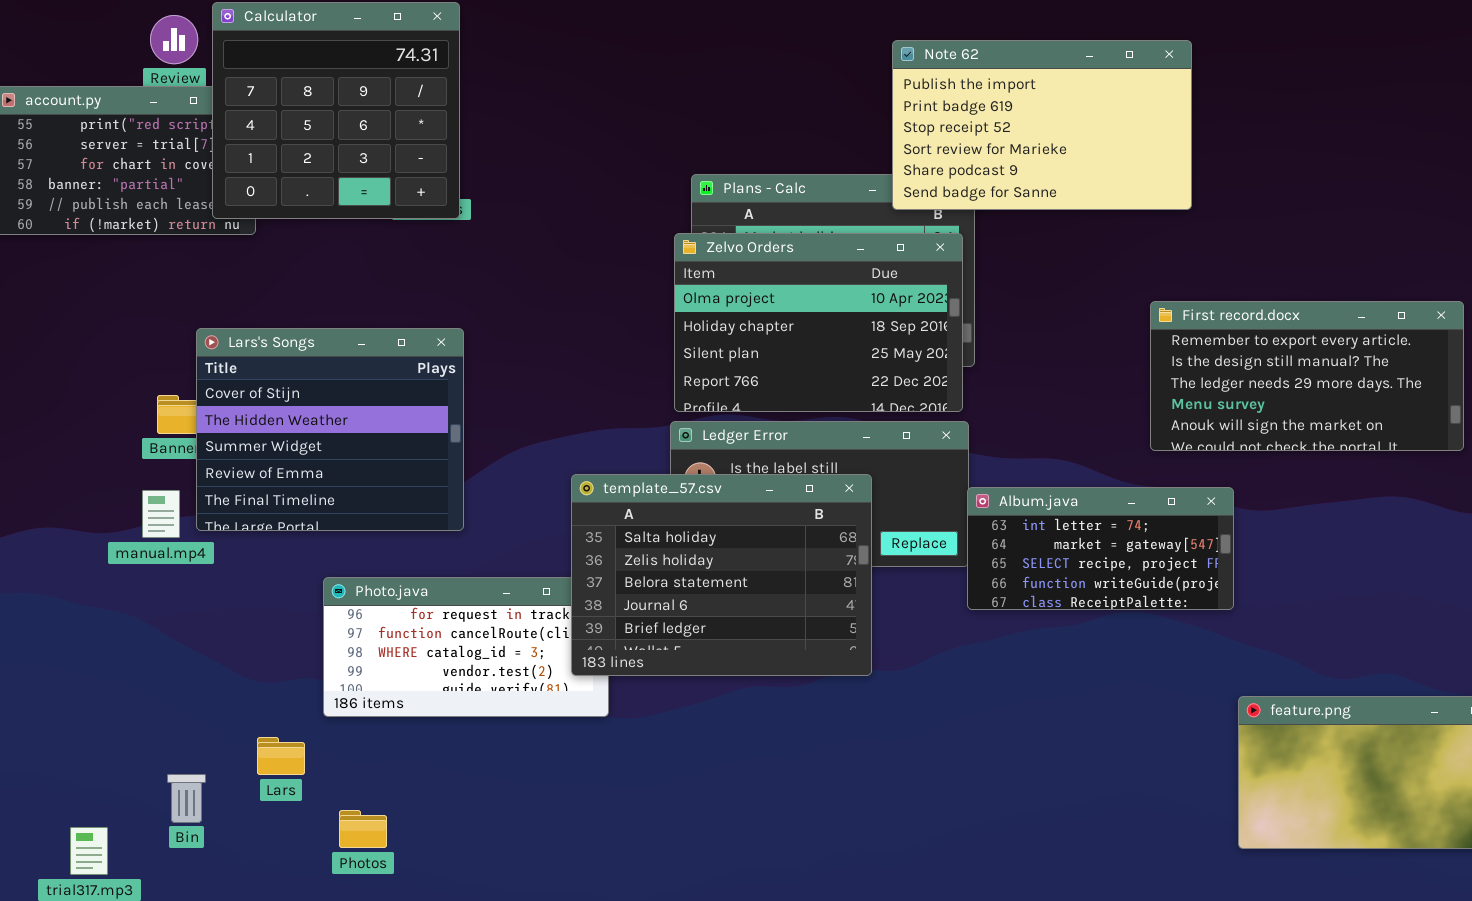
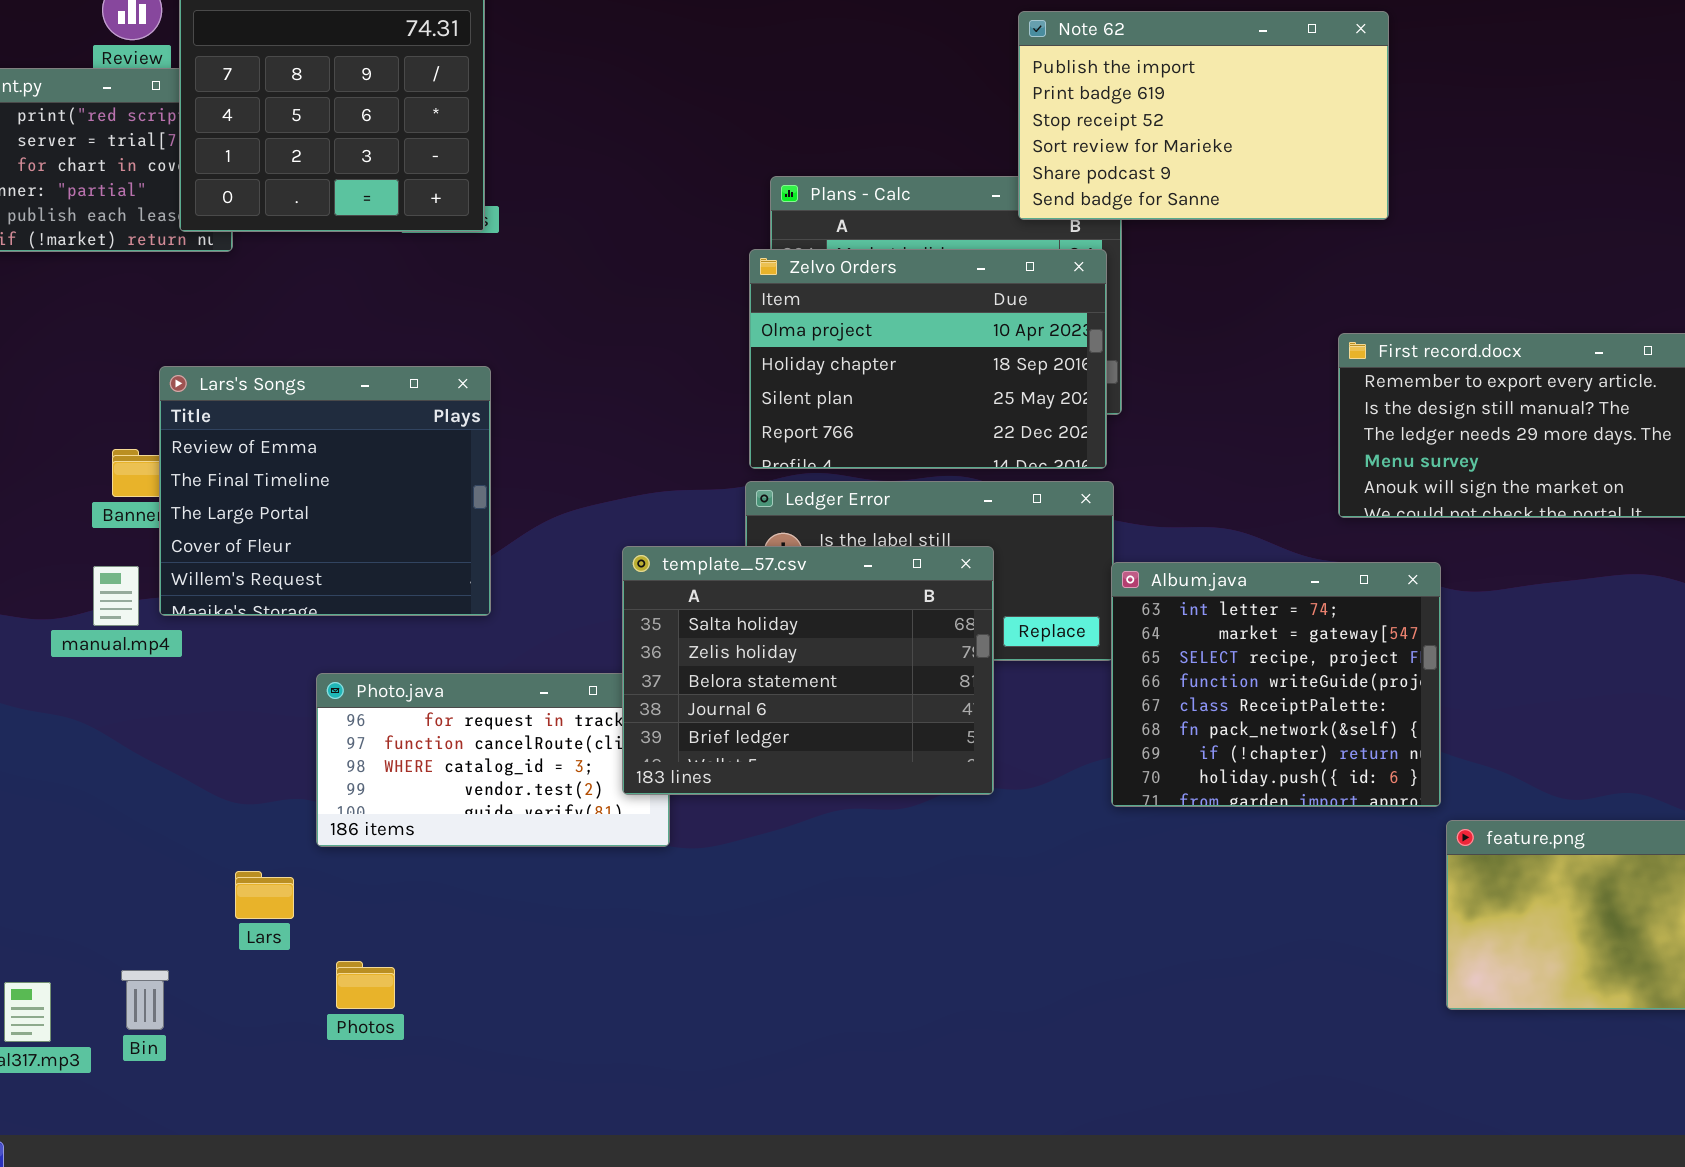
Lars's Songs: [196,328,464,531] -> [159,366,491,616], scrolled down 3 rows
Album.java: [967,487,1234,610] -> [1111,562,1441,807], resized
Bin: [167,774,206,823] -> [121,970,169,1030], moved

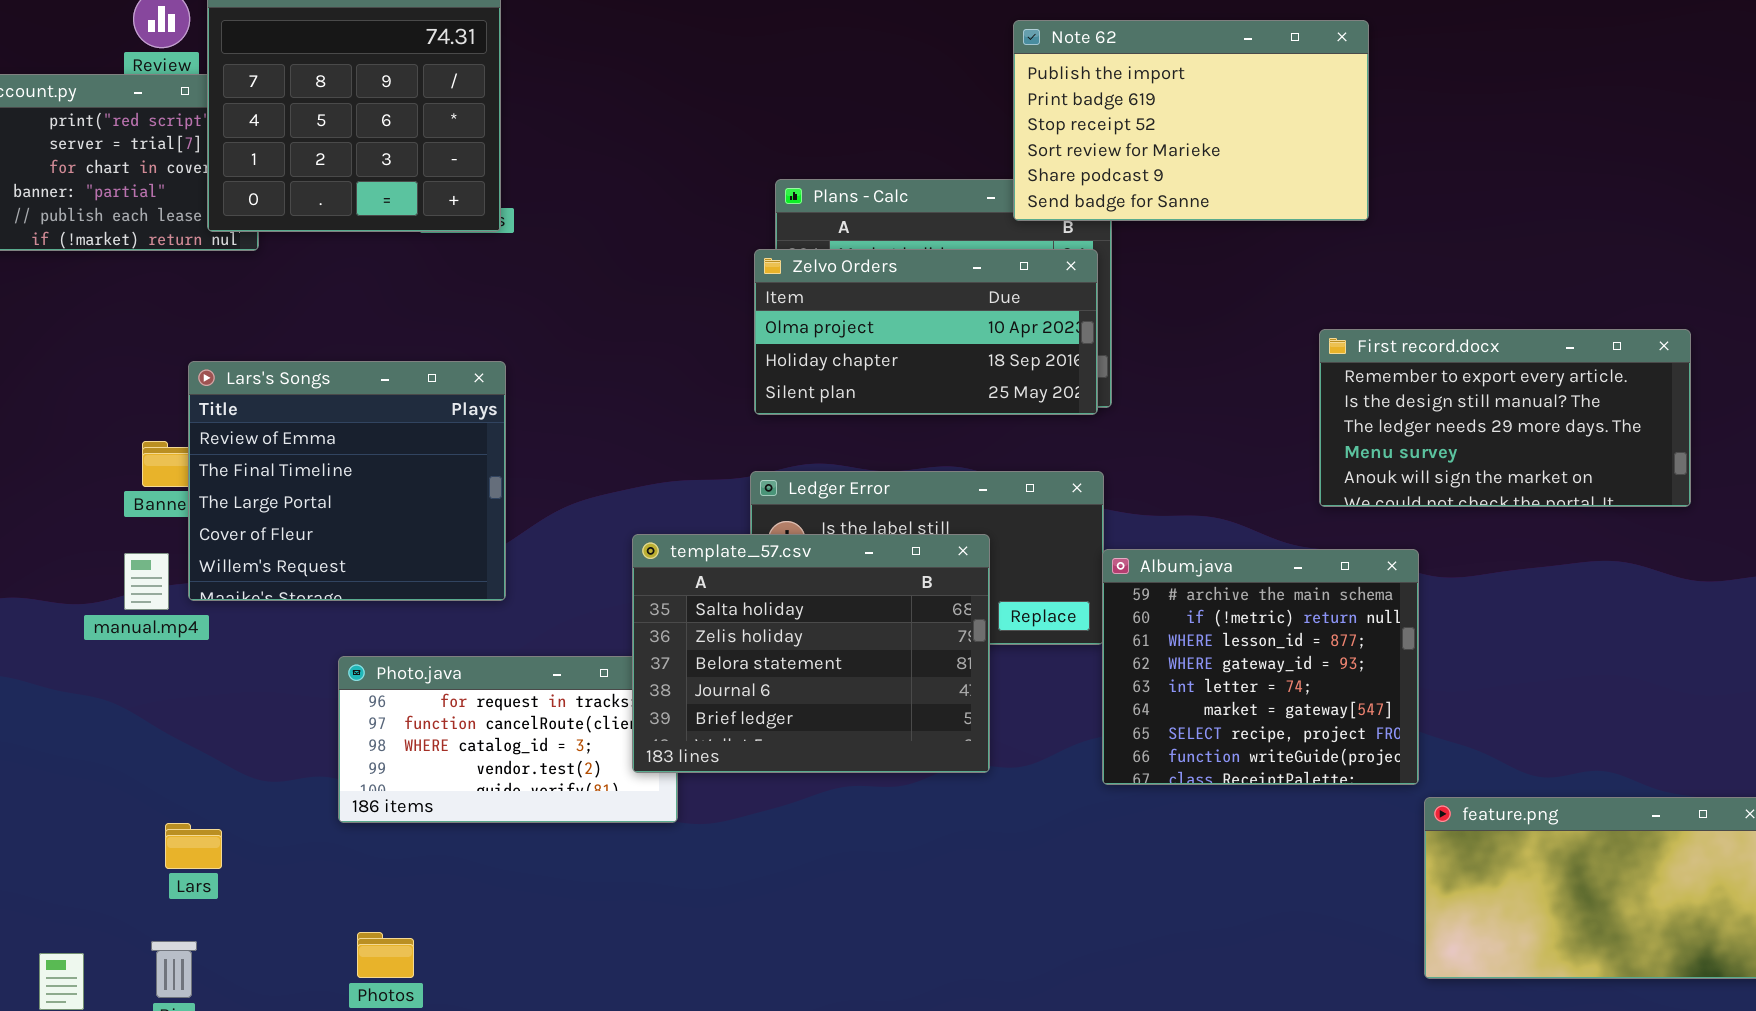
Zelvo Orders: [749,249,1107,469] -> [754,249,1098,415], resized
Album.java: [1111,562,1441,807] -> [1102,549,1419,785], scrolled up 4 rows
Lars: [235,871,294,919] -> [165,823,222,869], moved

